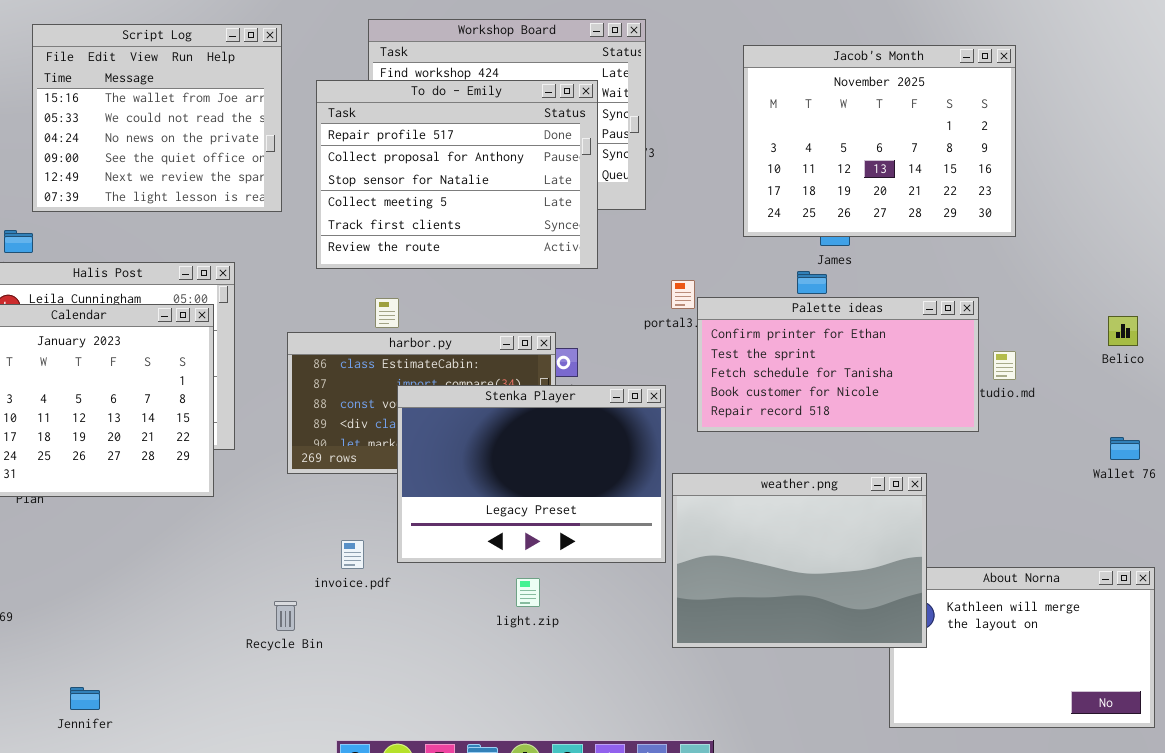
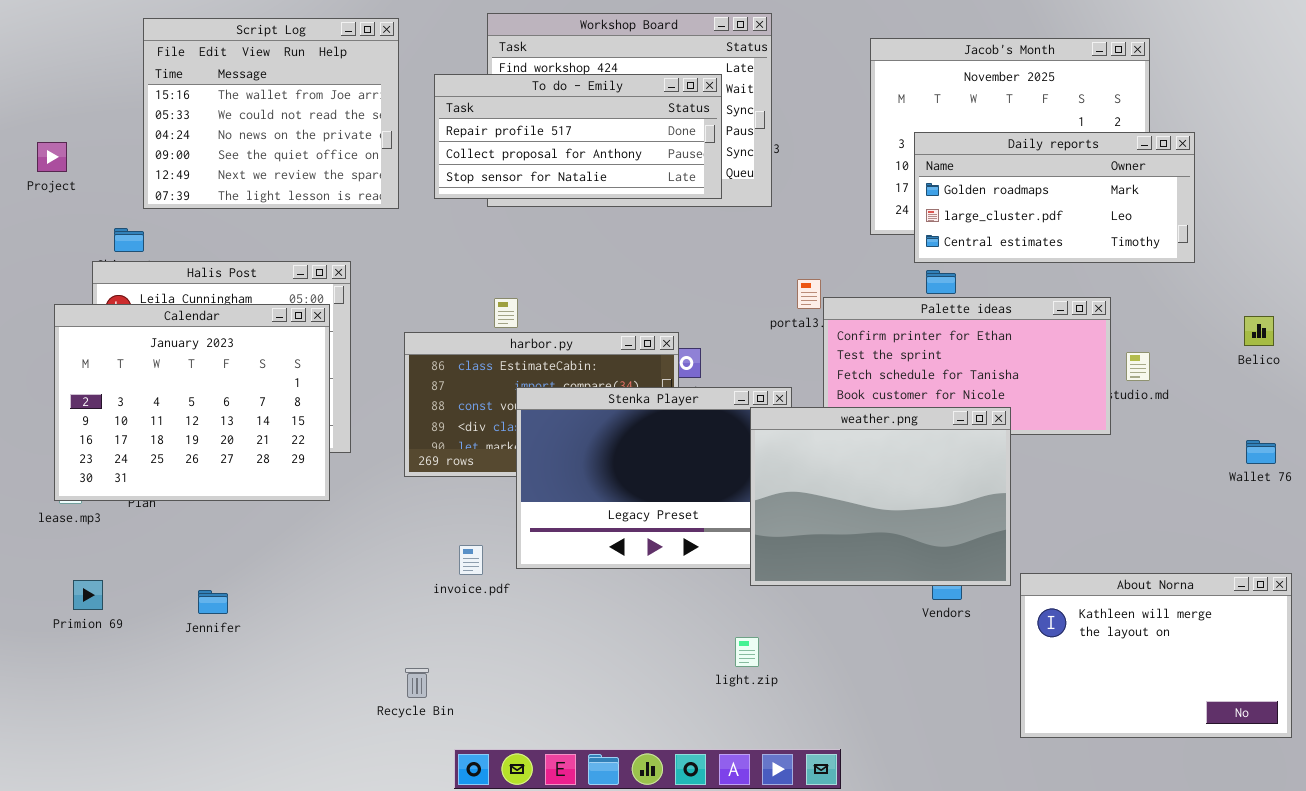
To do - Emily: [316,80,598,269] -> [434,74,722,199], resized
Daily reports: none -> [914,132,1195,263], opened
weather.png: [672,473,927,648] -> [750,407,1011,586], moved
light.zip: [516,578,540,607] -> [735,637,759,667], moved
Recycle Bin: [274,601,297,631] -> [405,668,429,698], moved
Jennifer: [70,687,100,710] -> [198,590,228,614], moved

